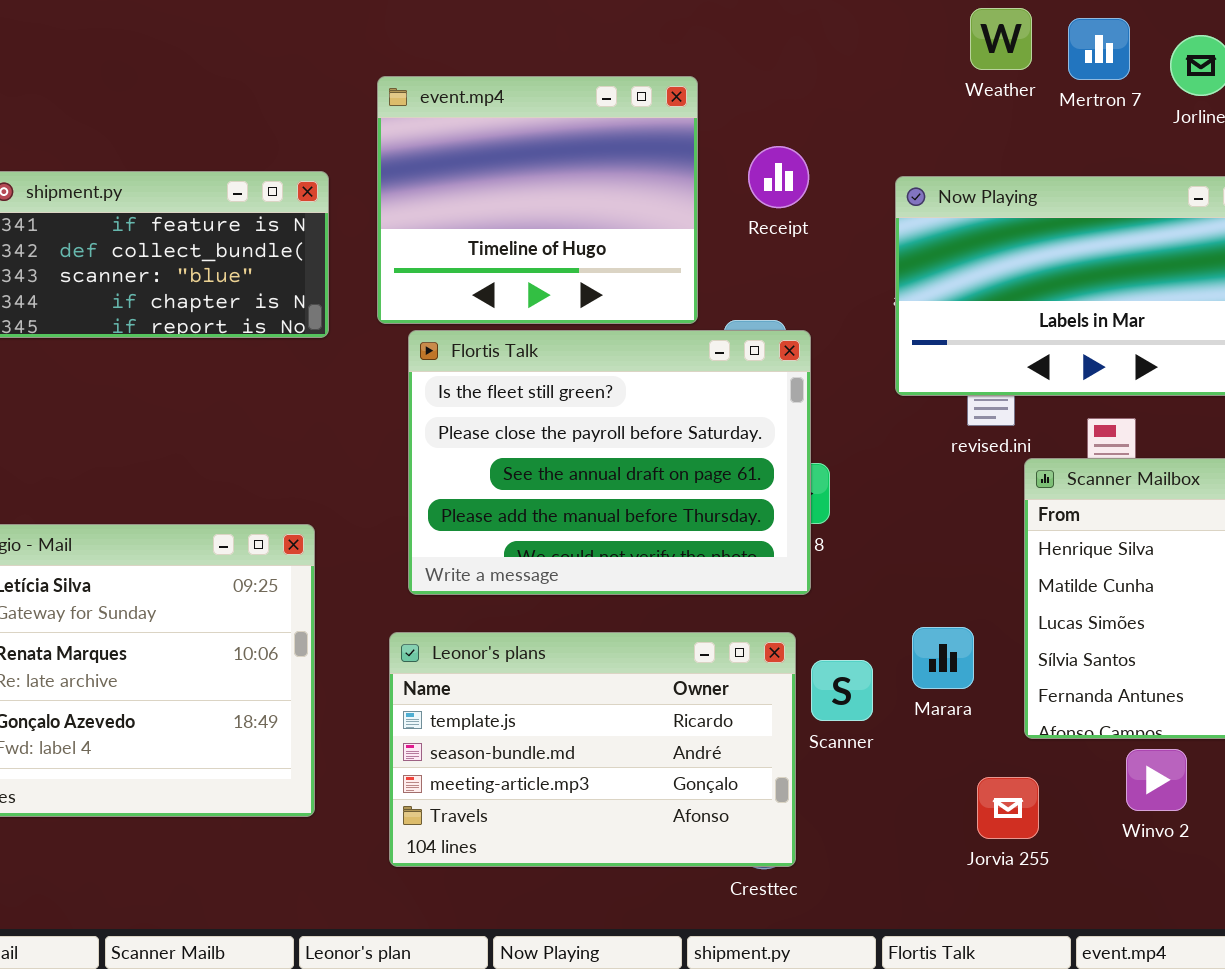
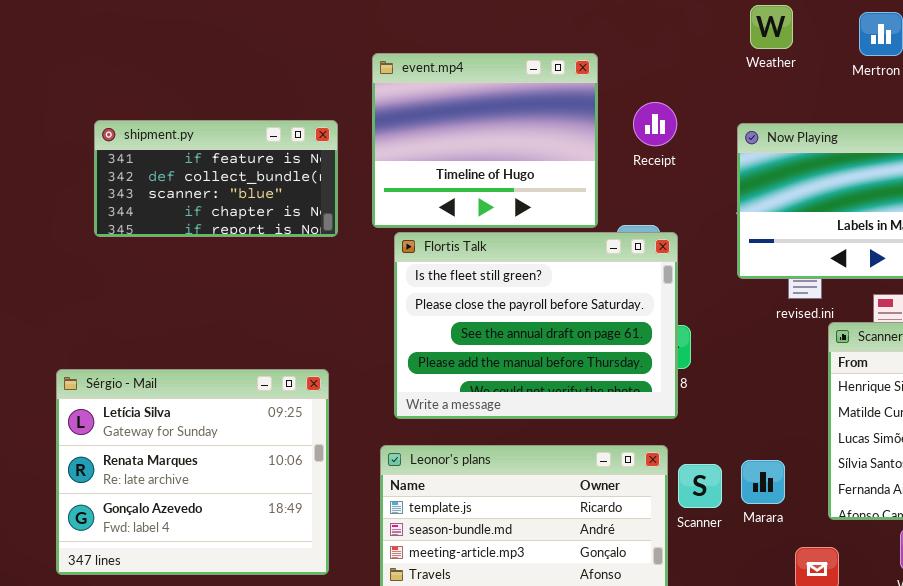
Weather: [970,8,1032,70] -> [750,5,793,49], moved
Marara: [912,627,974,689] -> [741,460,785,504], moved

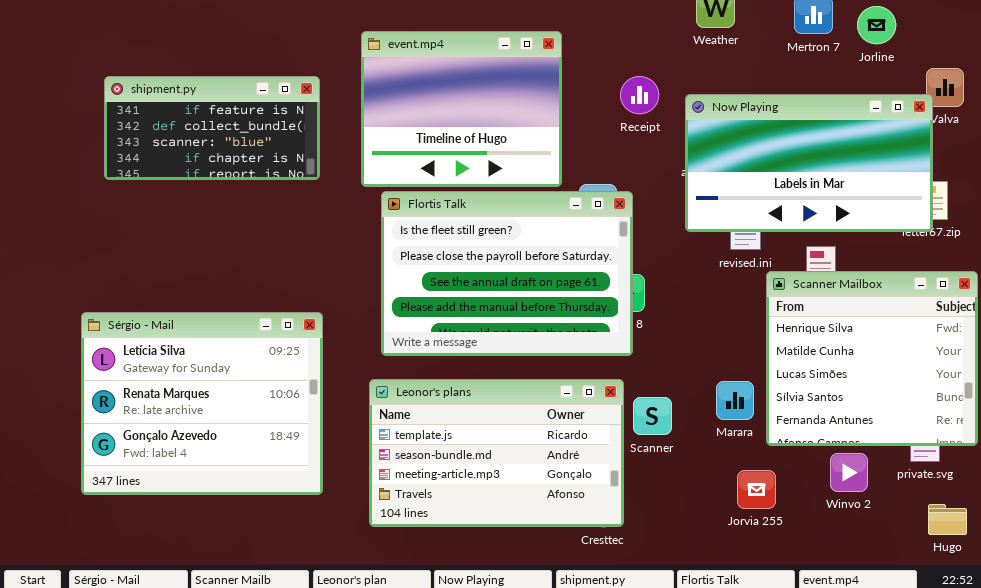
Receipt: [633,102,677,146] -> [620,76,659,114], moved
shipment.py: [94,120,338,237] -> [104,76,320,180], moved
Marara: [741,460,785,504] -> [716,381,754,420], moved

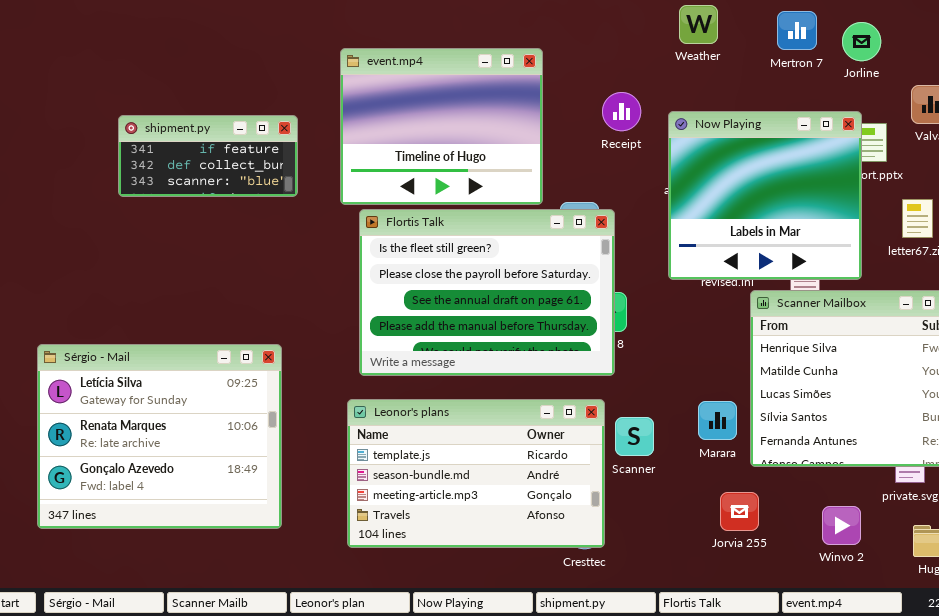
shipment.py: [104,76,320,180] -> [118,115,298,197], resized
Now Playing: [685,94,933,232] -> [668,111,862,280], resized
Sérgio - Mail: [81,312,323,495] -> [37,344,282,529], moved
Winvo 2: [830,453,868,492] -> [822,506,861,545], moved

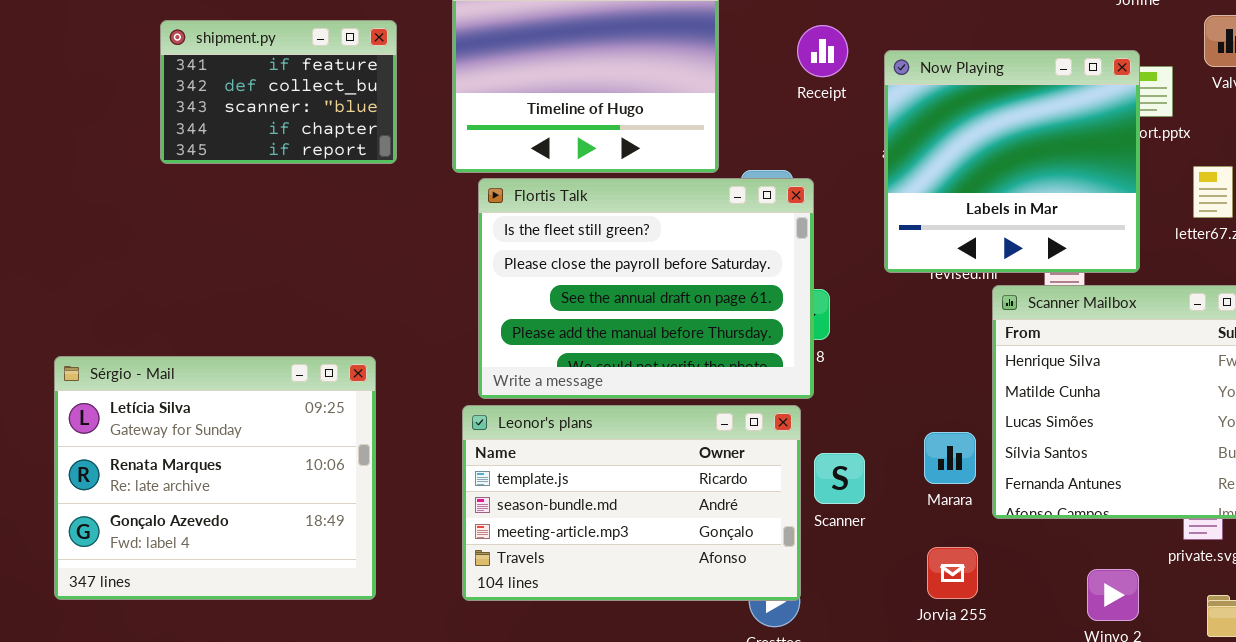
shipment.py: [118,115,298,197] -> [160,20,397,164], resized
Leonor's plans: [347,399,605,548] -> [462,405,801,601], moved
Jorvia 255: [720,492,759,531] -> [927,547,978,599], moved

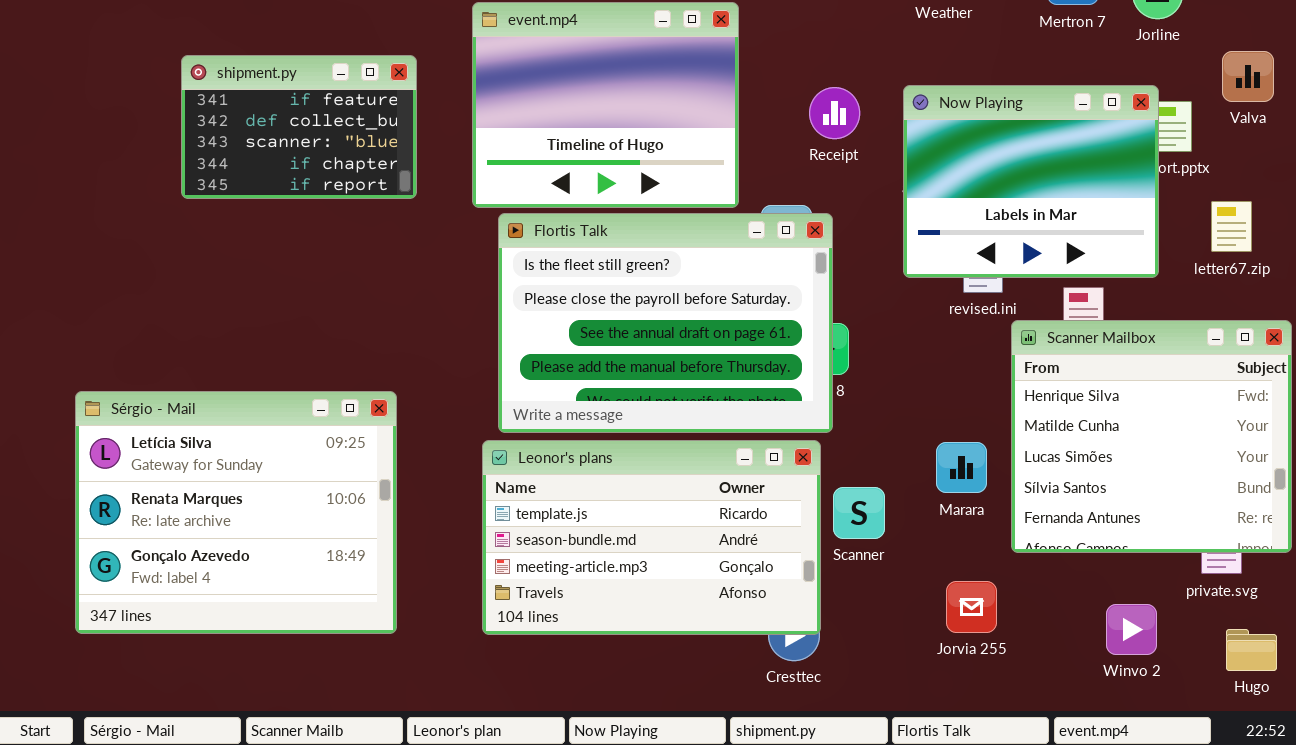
Receipt: [797,25,848,77] -> [809,87,860,139], moved
Now Playing: [884,50,1140,273] -> [903,85,1159,278], resized
Marara: [924,432,976,484] -> [936,442,987,493], moved

